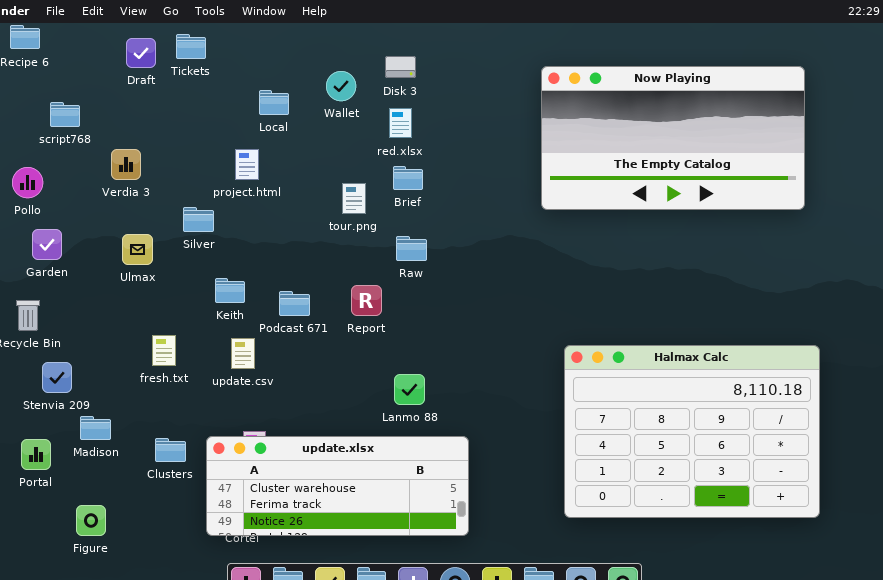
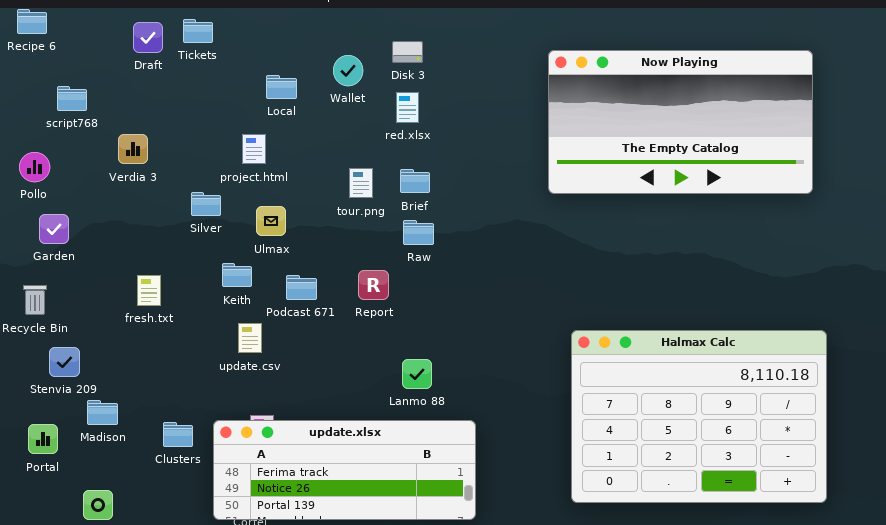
Brief: [393,166,423,190] -> [400,169,430,193], moved
Ulmax: [122,234,153,265] -> [256,206,286,236], moved
fresh.txt: [152,335,176,366] -> [137,275,161,306], moved
update.xlsx: [206,436,469,536] -> [213,420,476,520], scrolled down 1 row

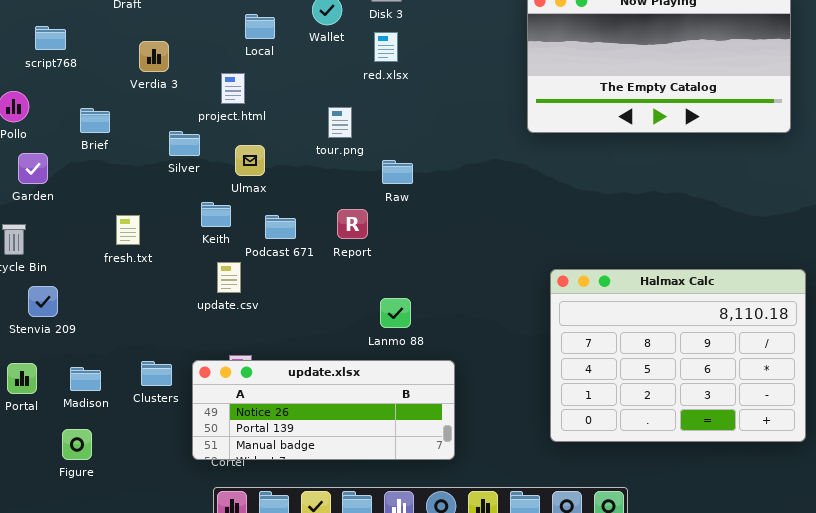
Verdia 3: [118,134,148,164] -> [139,41,169,72], moved
Brief: [400,169,430,193] -> [80,108,110,133], moved
Madison: [87,400,118,425] -> [70,367,101,391], moved
update.xlsx: [213,420,476,520] -> [192,360,455,460], scrolled down 1 row

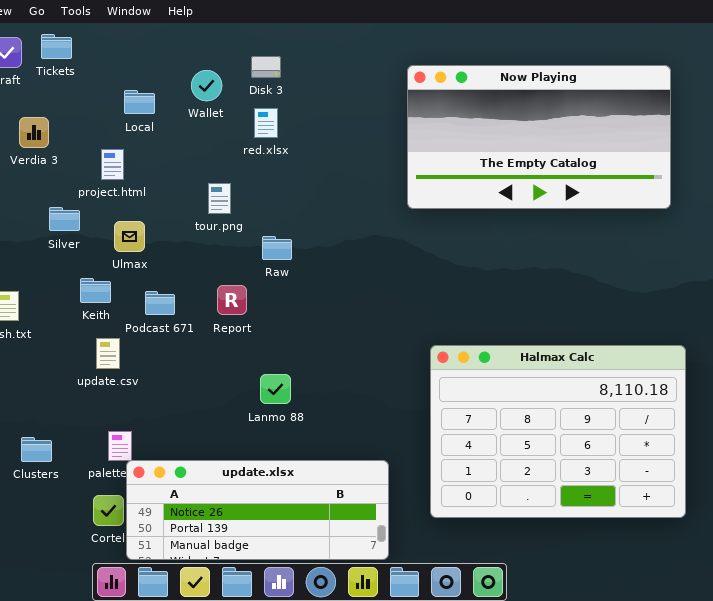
update.xlsx: [192,360,455,460] -> [126,460,389,560], moved

